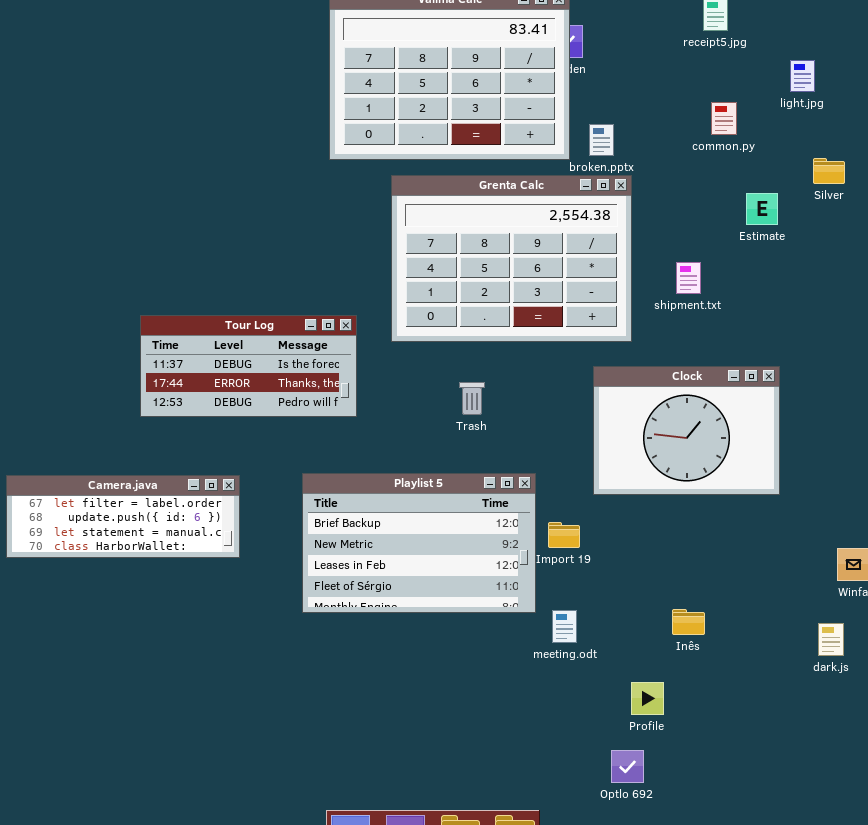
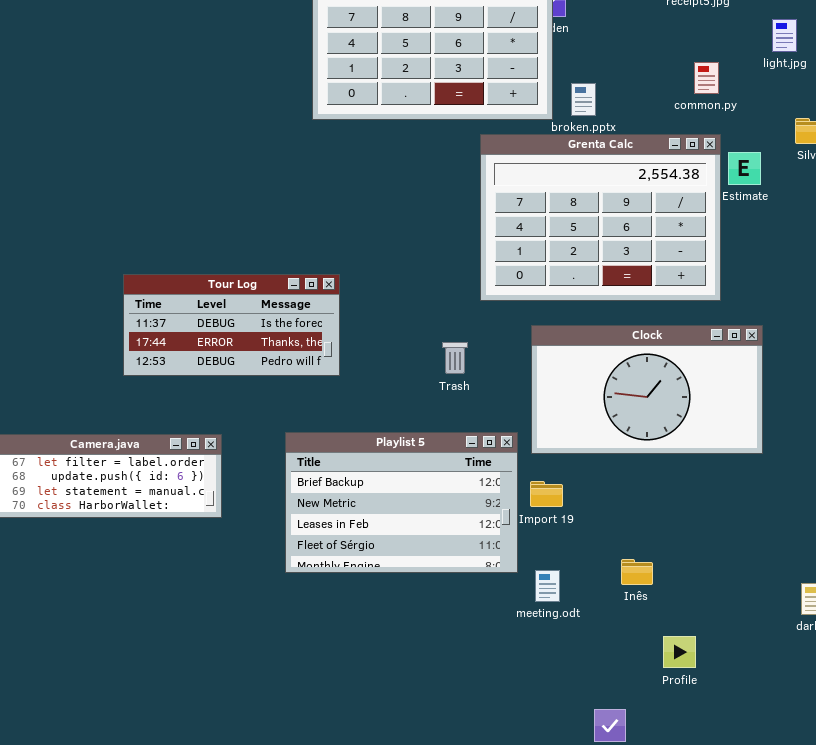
Grenta Calc: [391,175,632,342] -> [480,134,721,301], moved
Clock: [593,366,780,495] -> [531,325,763,454], resized
Inês: [672,609,705,635] -> [621,559,653,585], moved
Profile: [631,682,664,715] -> [663,636,696,668], moved

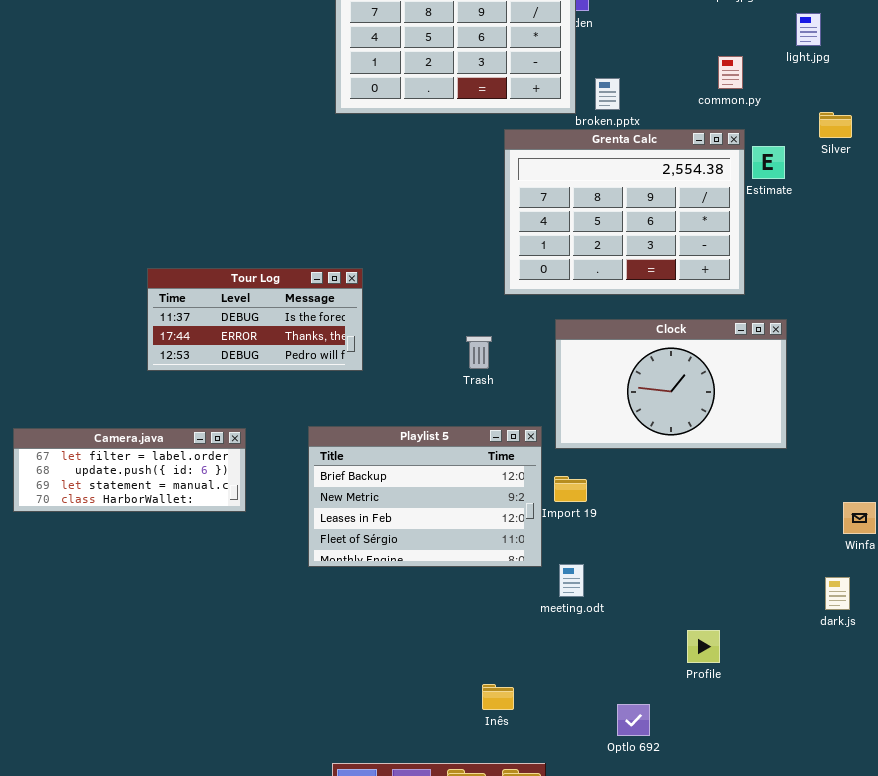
Inês: [621,559,653,585] -> [482,684,514,710], moved

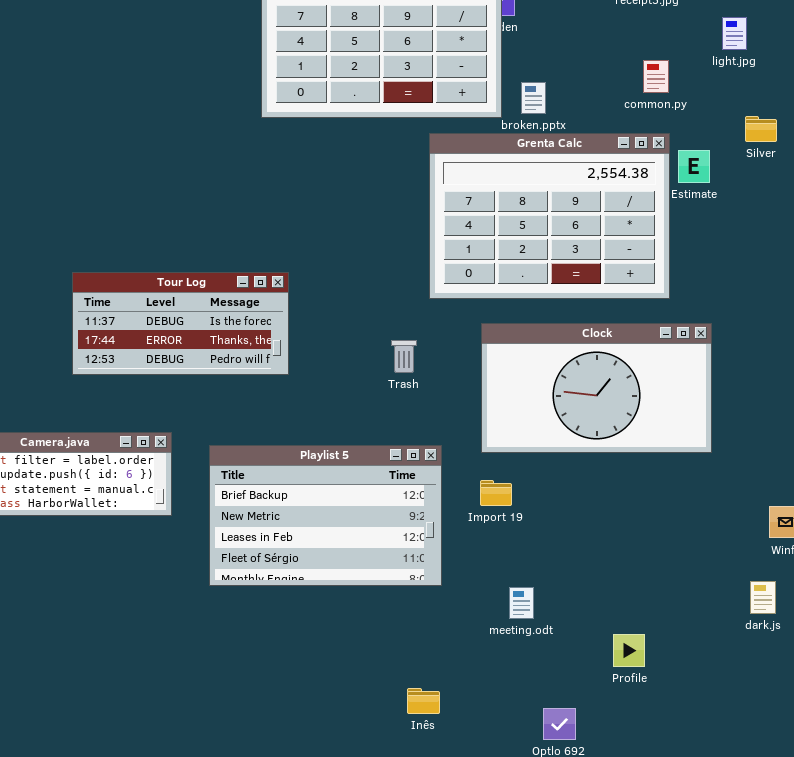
Playlist 5: [308,426,542,567] -> [209,445,442,586], moved
meeting.odt: [559,564,584,597] -> [509,587,534,619], moved

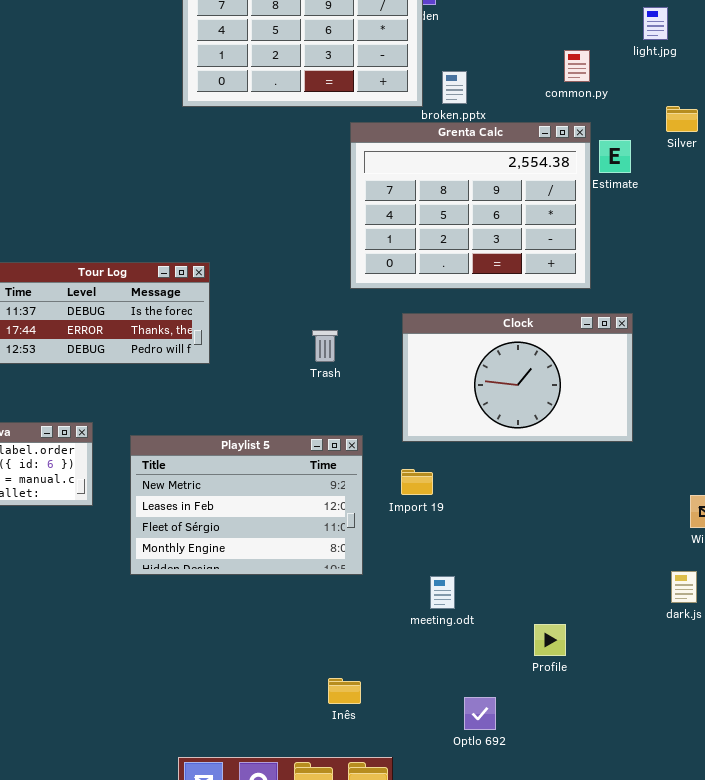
Playlist 5: [209,445,442,586] -> [130,435,363,575], scrolled down 1 row

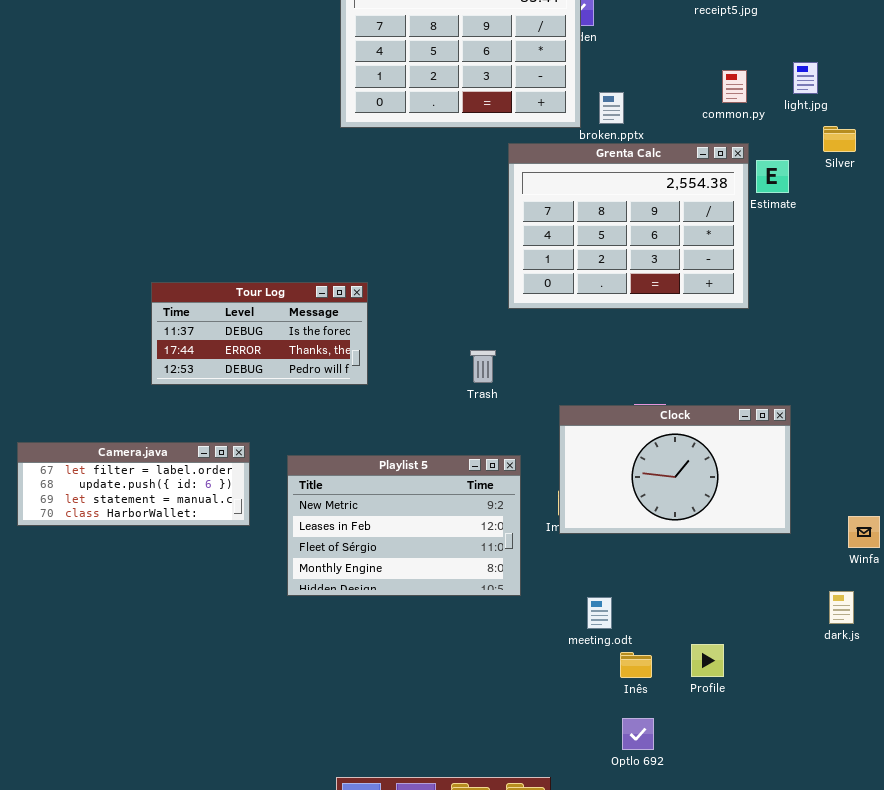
light.jpg: [643,7,668,40] -> [793,62,818,94], moved
Clock: [402,313,633,442] -> [559,405,791,534], moved
Inês: [328,678,361,704] -> [620,652,652,678], moved

